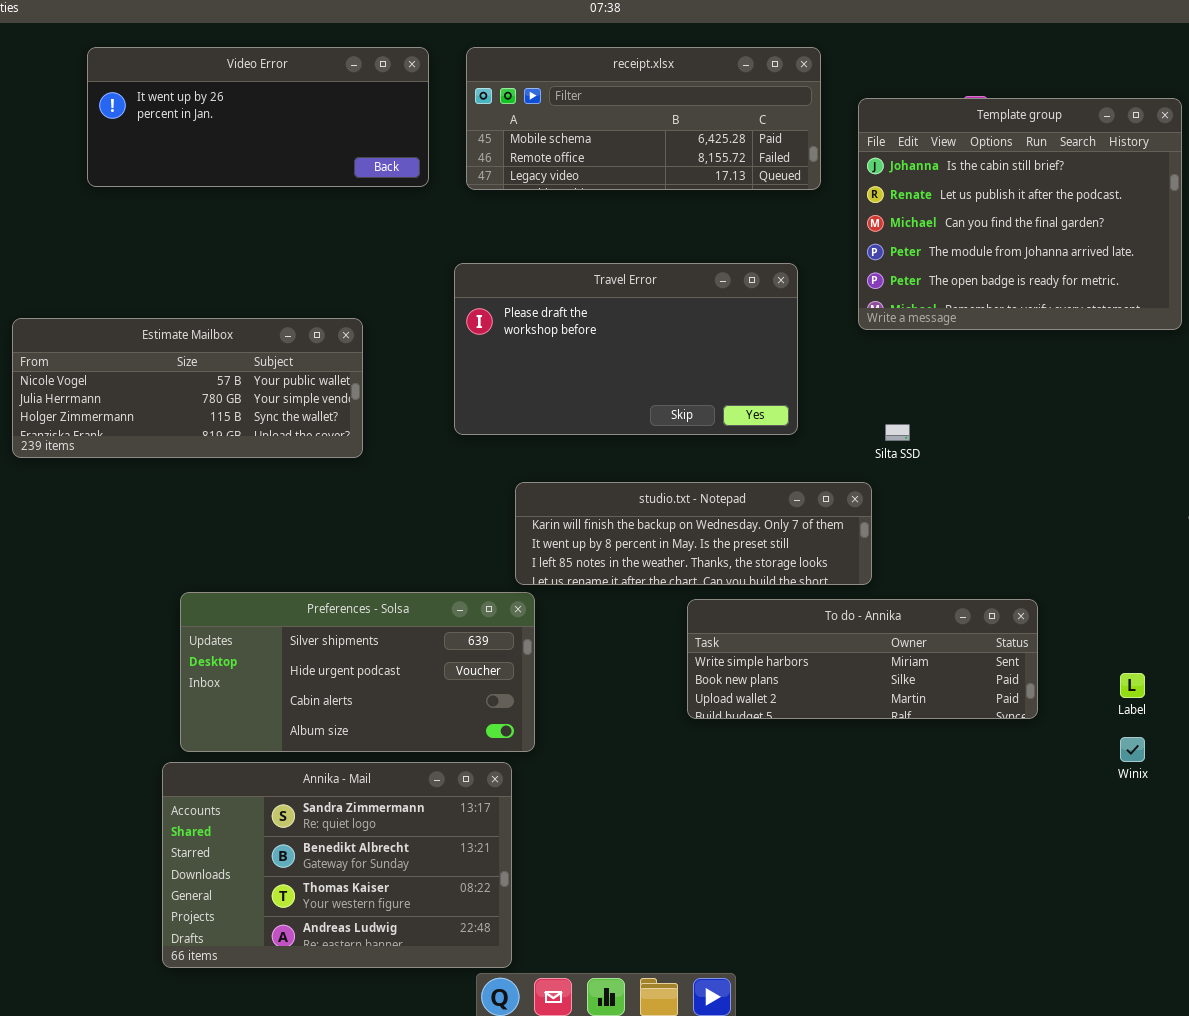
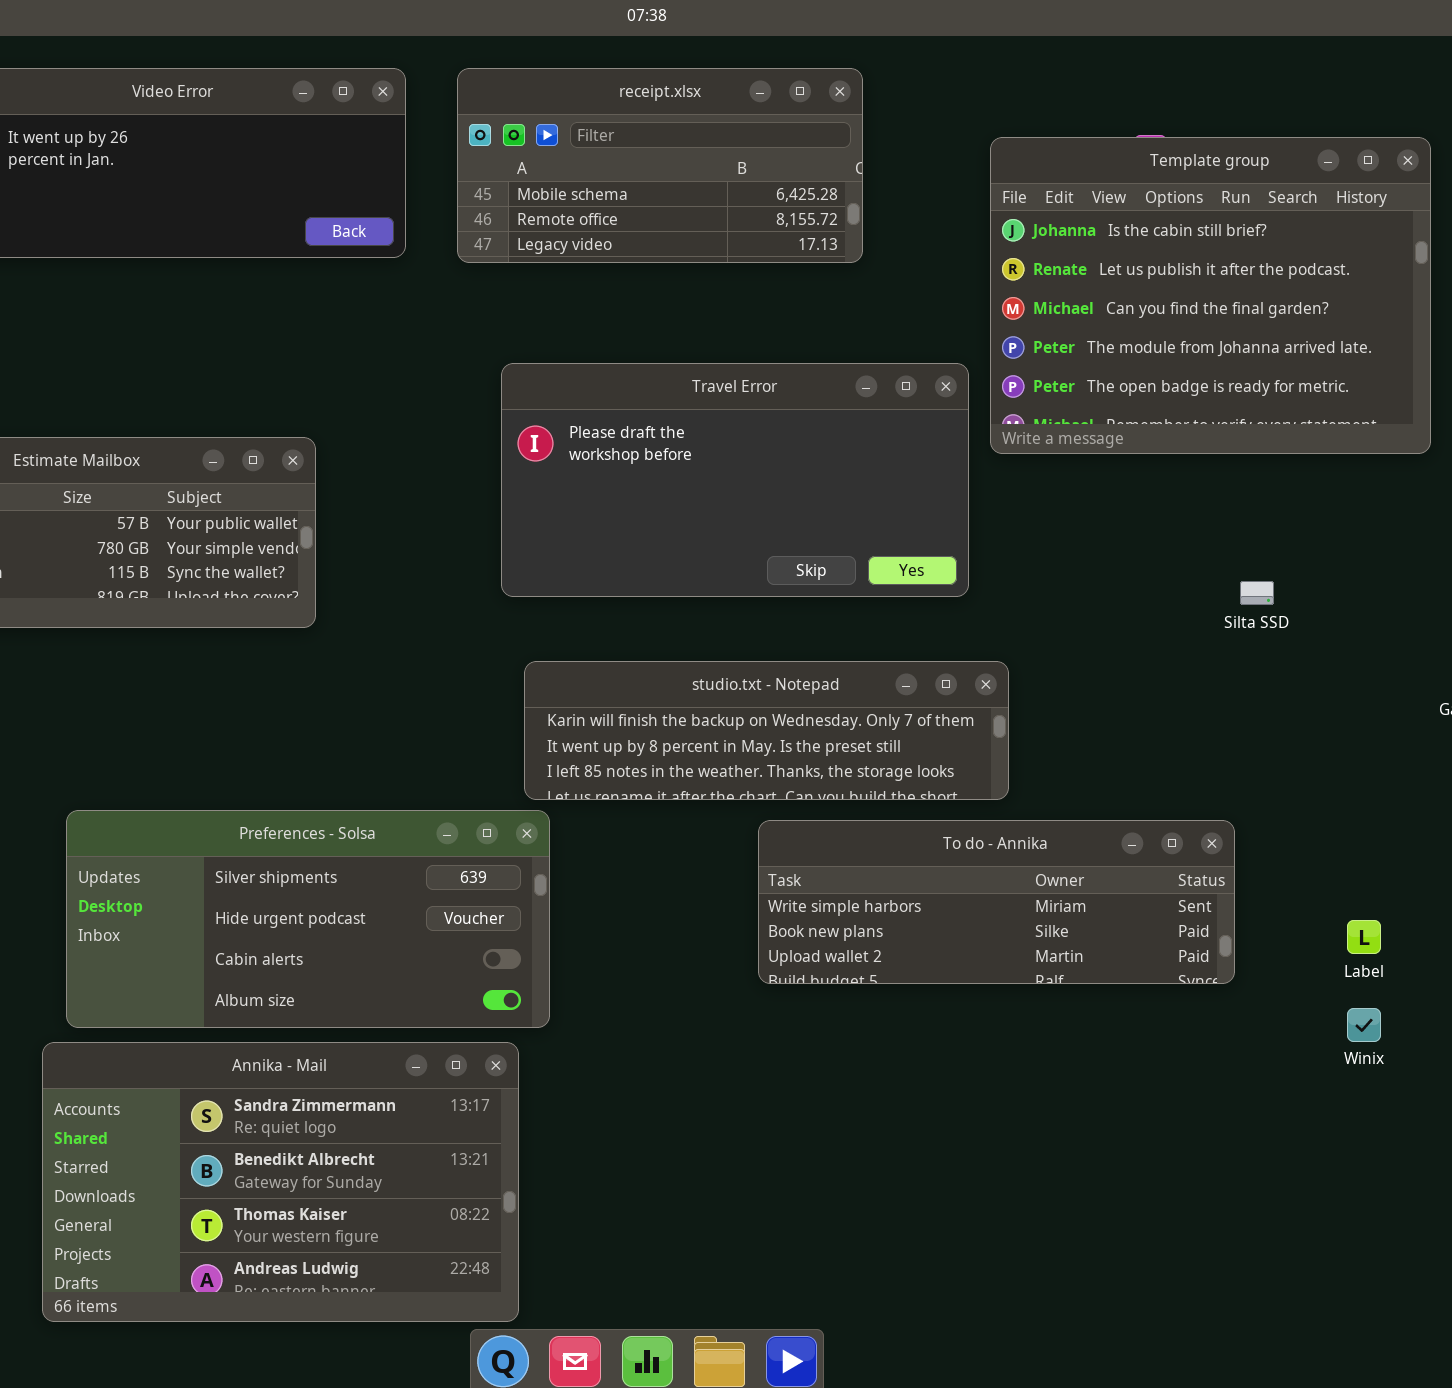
receipt.xlsx: [466,47,821,190] -> [457,68,863,263], resized
Travel Error: [454,263,798,435] -> [501,363,969,597], moved
Silta SSD: [885,424,910,441] -> [1240,581,1274,605], moved

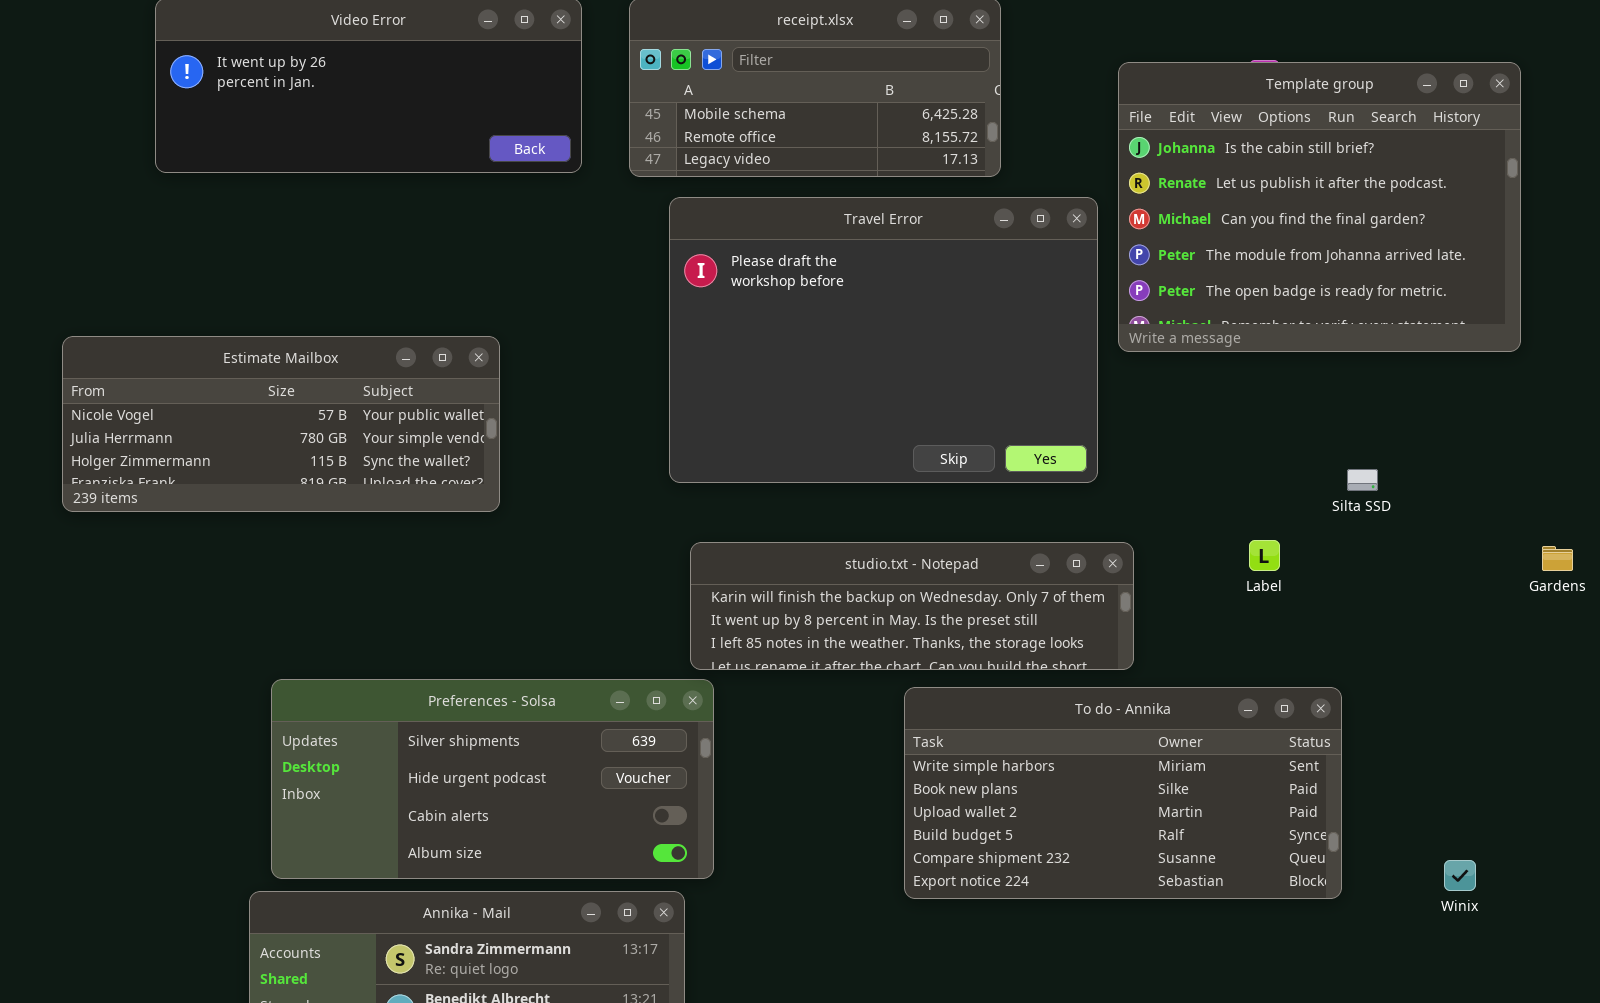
Travel Error: [501,363,969,597] -> [669,197,1098,483], resized
To do - Annika: [758,820,1235,984] -> [904,687,1342,899], resized
Label: [1347,920,1381,954] -> [1249,540,1280,571], moved

